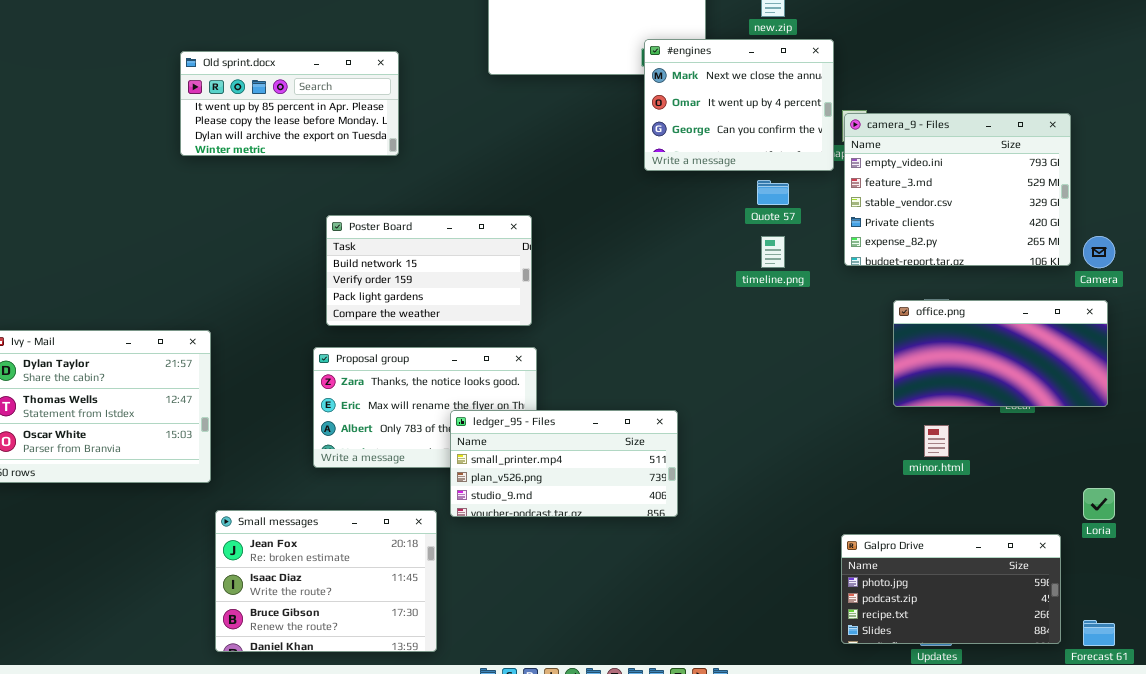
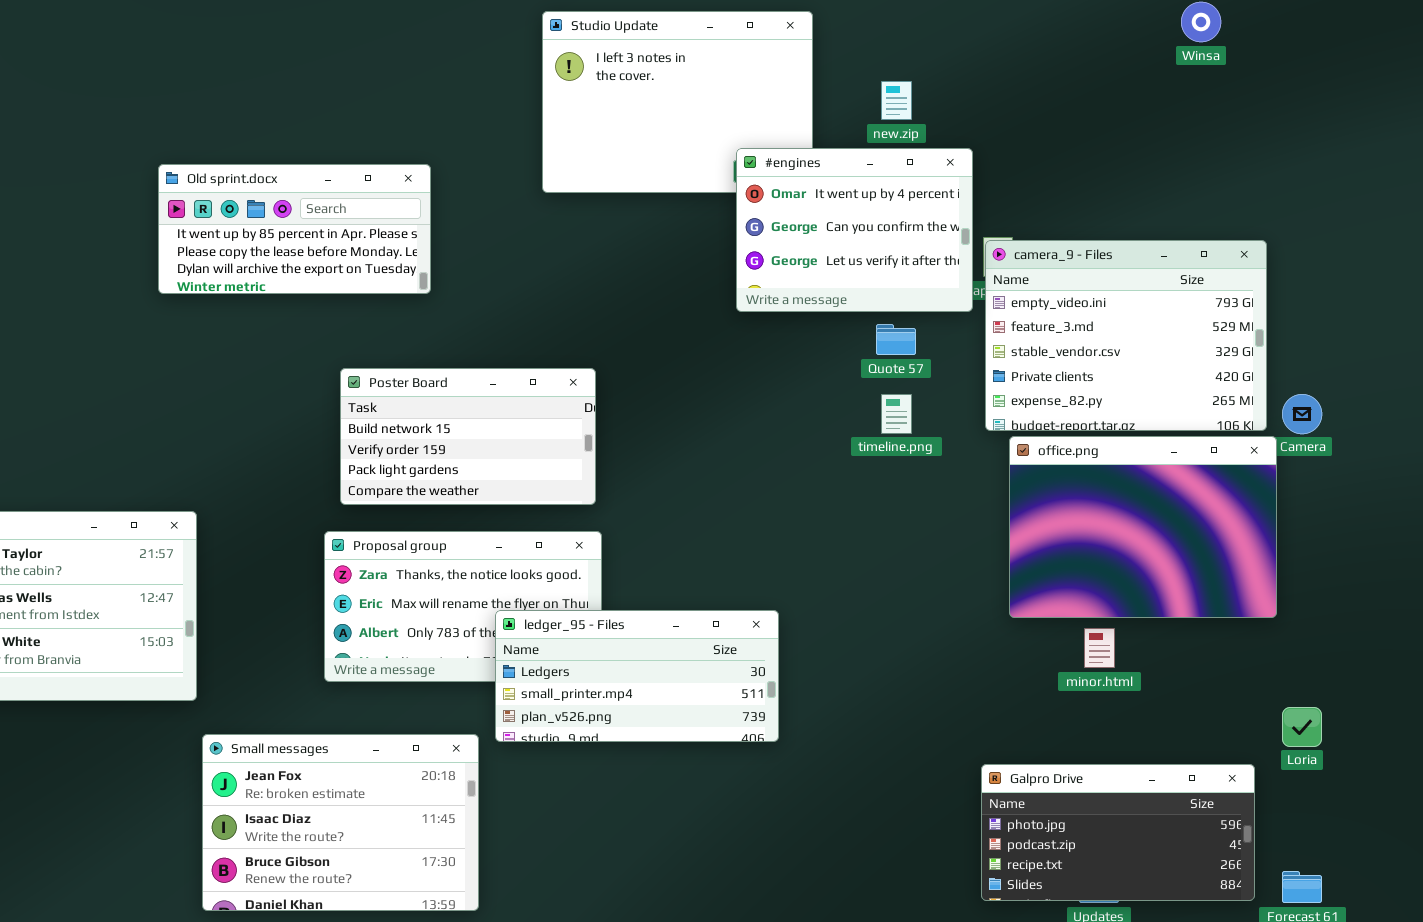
#engines: [644,39,834,171] -> [736,148,973,312], scrolled down 1 row
office.png: [893,300,1108,407] -> [1009,436,1277,618], moved, resized
ledger_95 - Files: [450,410,678,517] -> [495,610,779,742], scrolled up 1 row

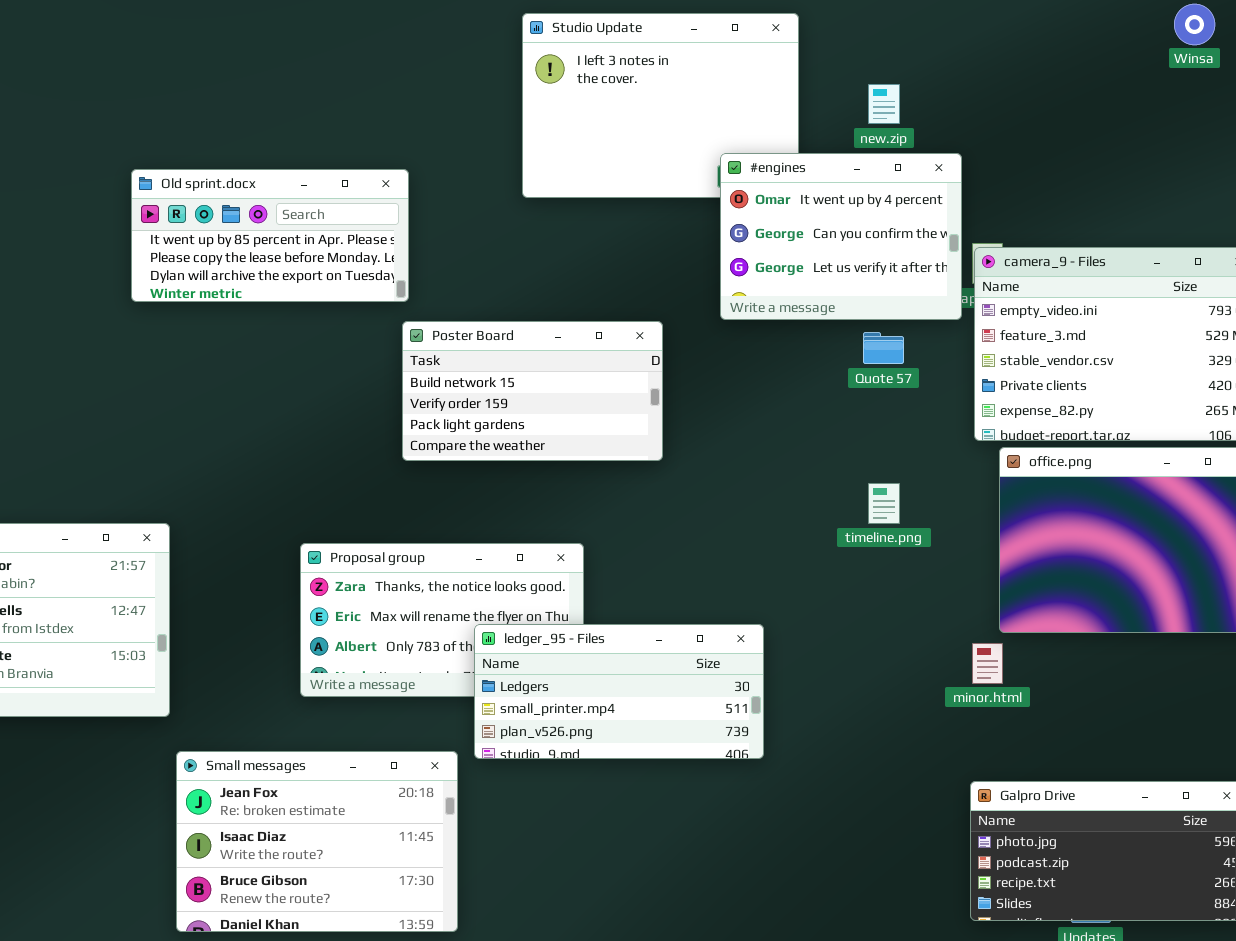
Poster Board: [340,368,596,505] -> [402,321,663,461], moved
timeline.png: [881,394,912,434] -> [868,483,900,524], moved
minor.html: [1084,628,1115,668] -> [972,643,1003,684], moved

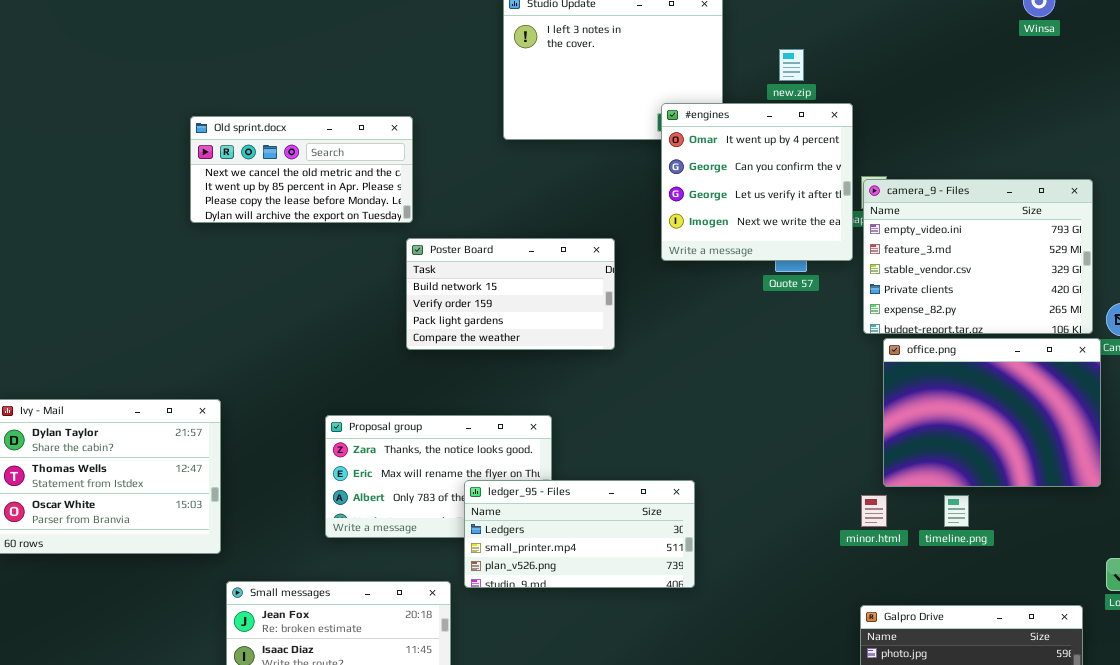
#engines: [720,153,962,320] -> [661,103,853,261], resized
Old sprint.docx: [131,169,409,302] -> [190,116,413,223], scrolled up 1 row
timeline.png: [868,483,900,524] -> [944,495,969,527], moved

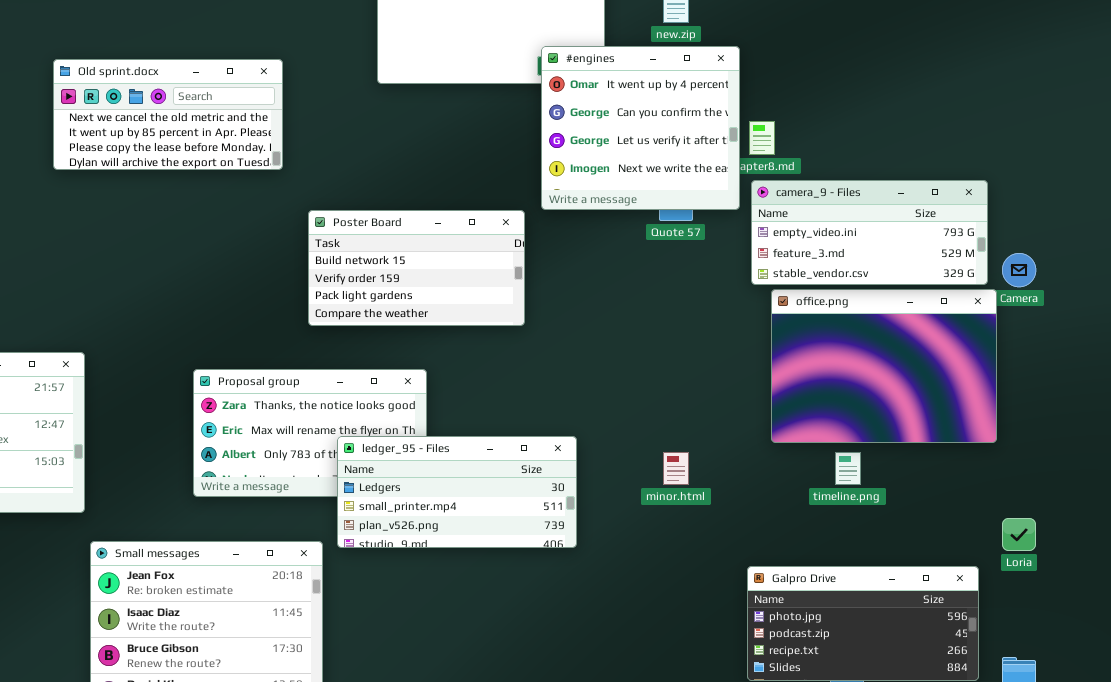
camera_9 - Files: [863,179,1093,334] -> [751,180,988,285], resized
Poster Board: [406,238,615,350] -> [308,210,525,326], moved
minor.html: [861,495,887,527] -> [663,452,689,485], moved

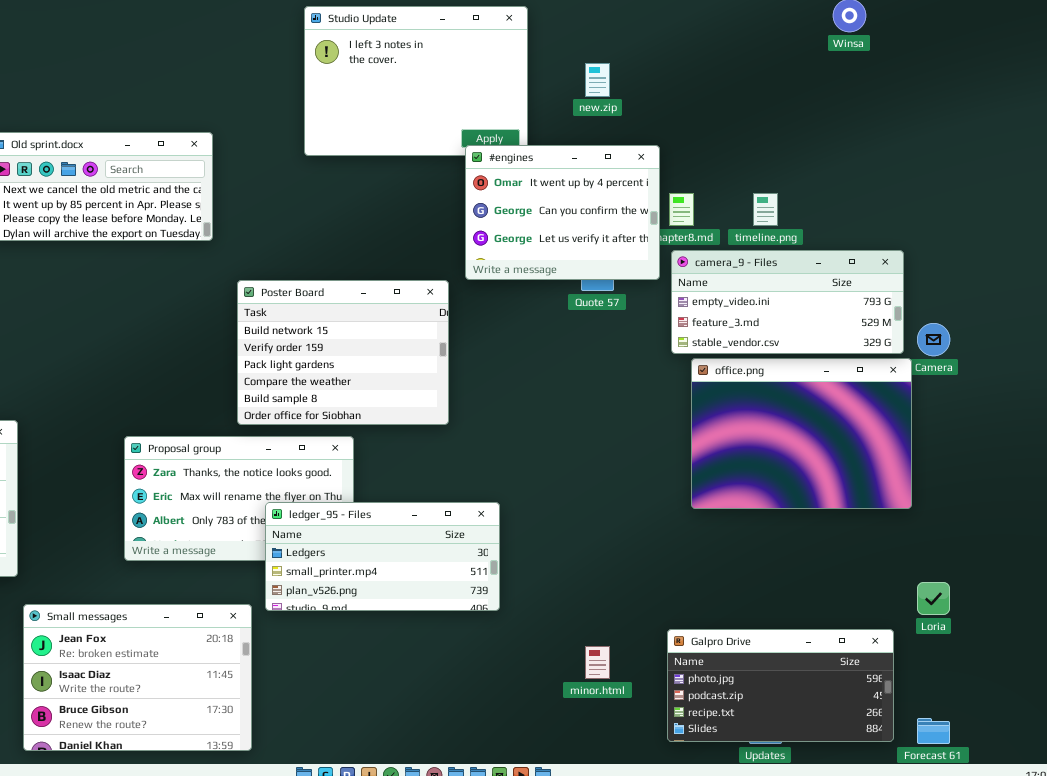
#engines: [541,46,740,210] -> [465,145,660,280], resized
Poster Board: [308,210,525,326] -> [237,280,449,425], resized
minor.html: [663,452,689,485] -> [585,646,610,679], moved
timeline.png: [835,452,861,485] -> [753,193,778,226], moved

